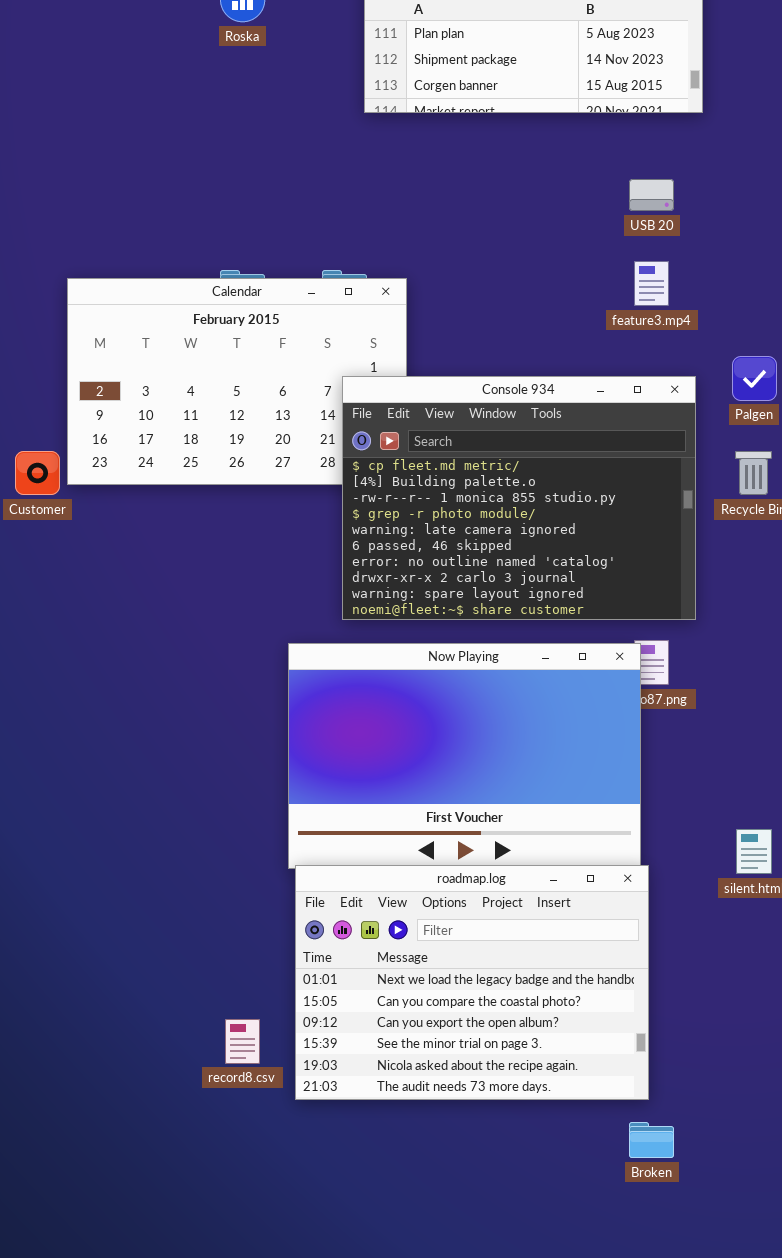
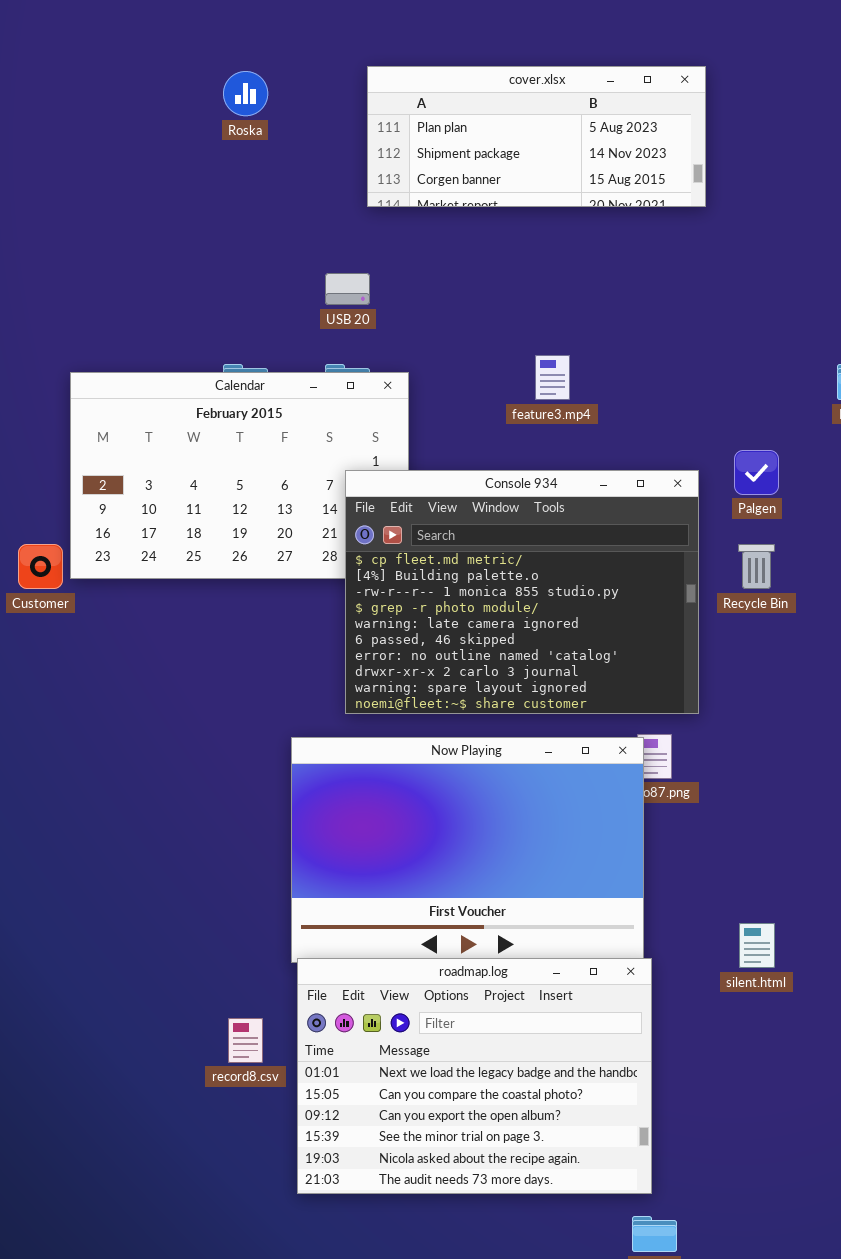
USB 20: [629,179,674,211] -> [325,273,370,305], moved
feature3.mp4: [634,261,669,306] -> [535,355,570,400], moved
record8.csv: [225,1019,260,1064] -> [228,1018,263,1063], moved

